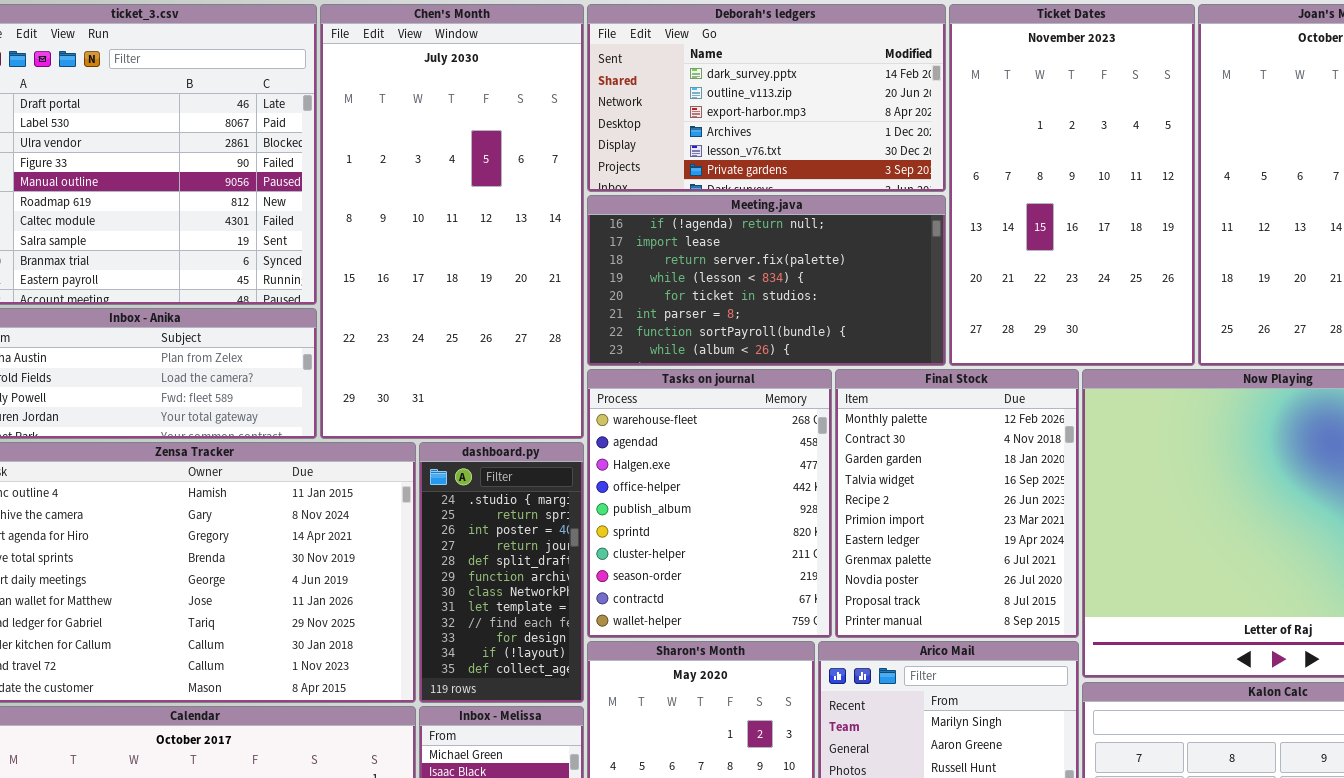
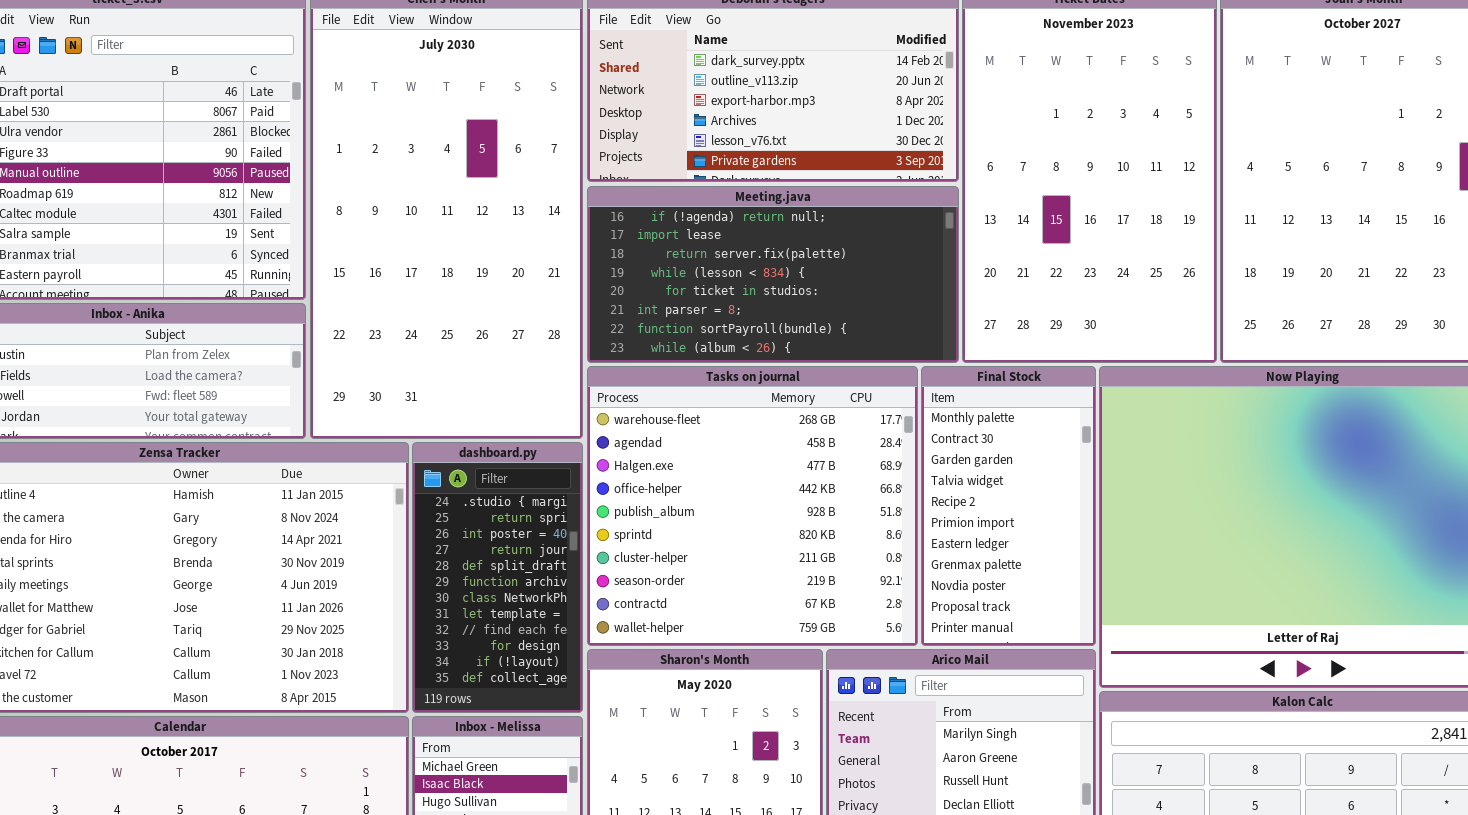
Tasks on journal: [587,369,832,638] -> [587,366,918,646], resized
Final Stock: [835,369,1079,638] -> [921,366,1096,646], resized

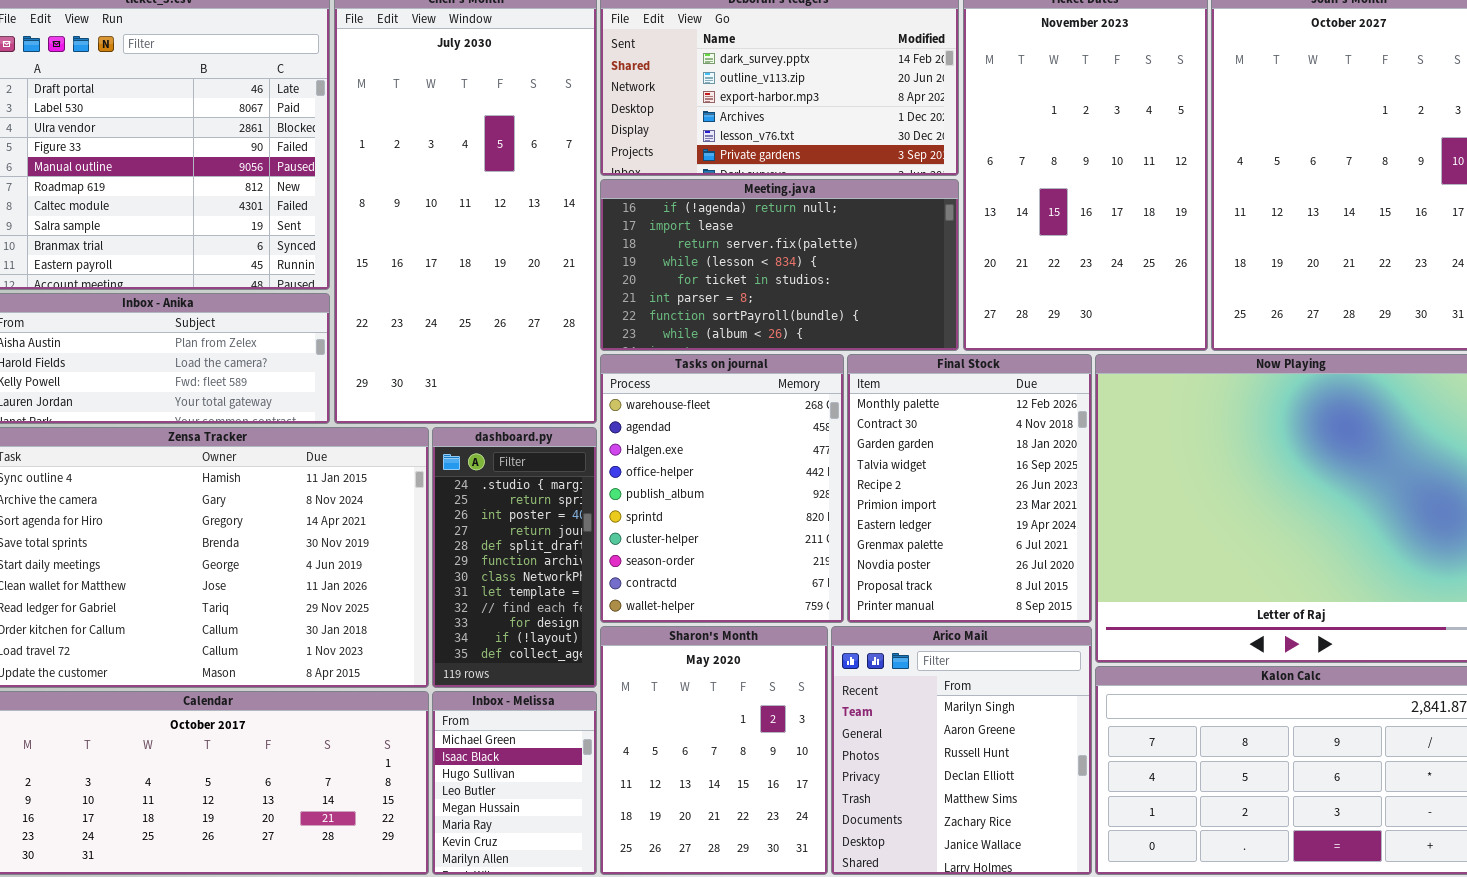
Tasks on journal: [587,366,918,646] -> [600,354,844,623], resized
Final Stock: [921,366,1096,646] -> [847,354,1092,623], resized

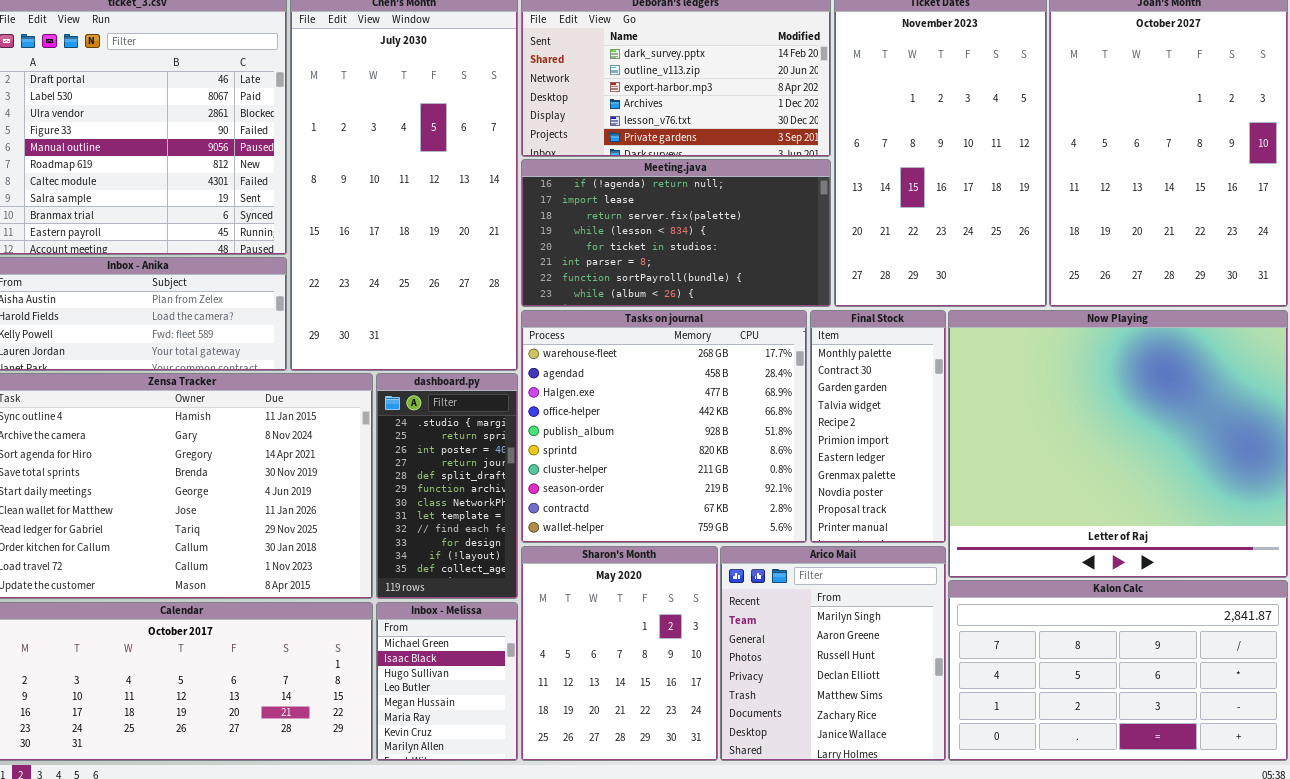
Tasks on journal: [600,354,844,623] -> [521,310,807,543], resized
Final Stock: [847,354,1092,623] -> [810,310,946,543], resized

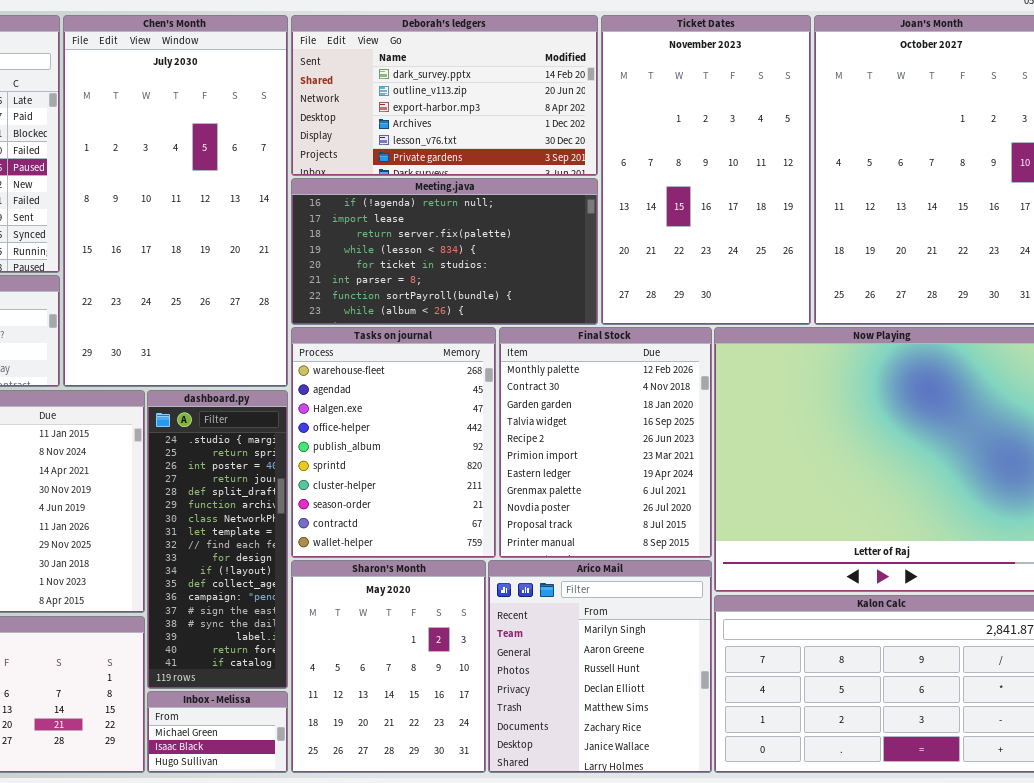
Tasks on journal: [521,310,807,543] -> [291,327,496,558], resized
Final Stock: [810,310,946,543] -> [499,327,712,558], resized
dashboard.py: [376,373,518,599] -> [147,390,288,689], resized
Inbox - Melissa: [376,602,518,761] -> [147,691,288,773], resized

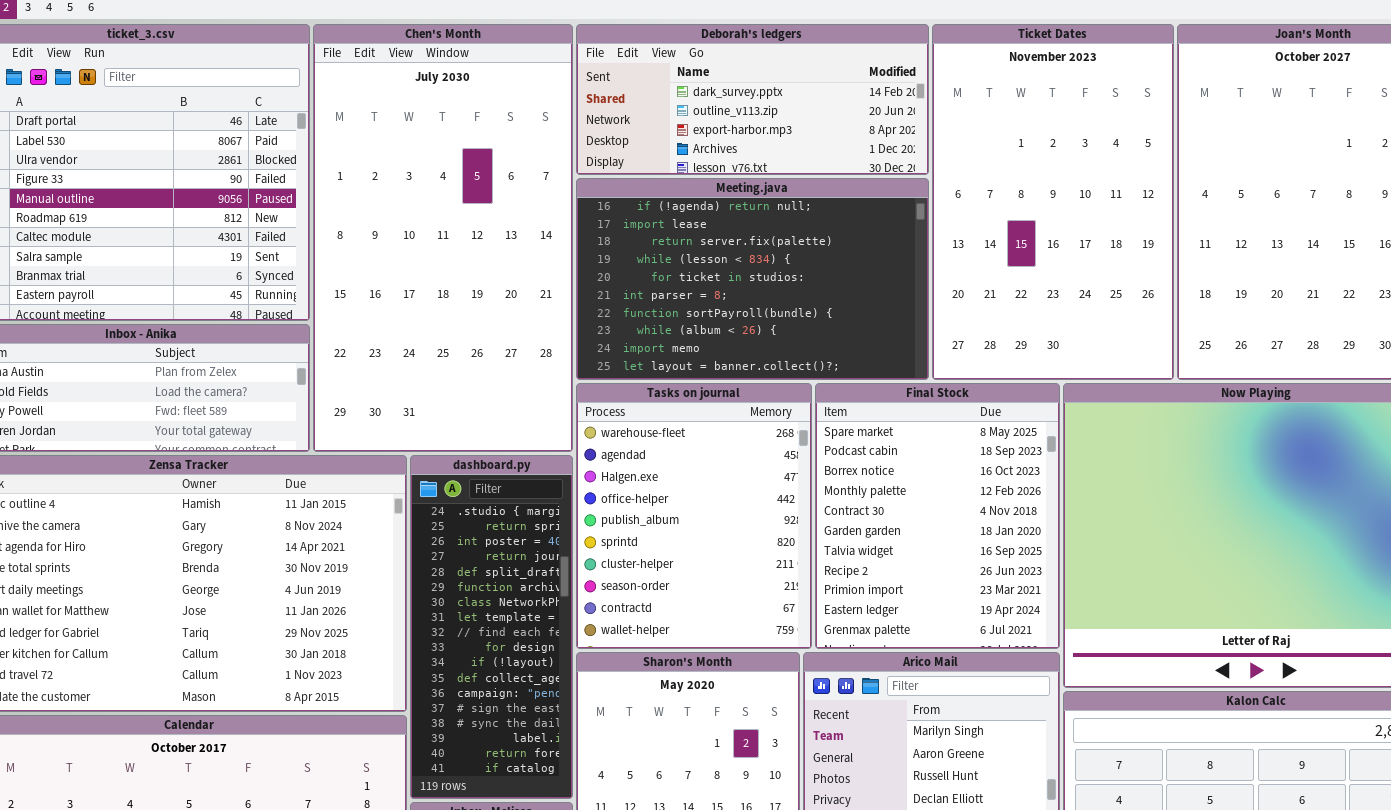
Deborah's ledgers: [291,15,598,176] -> [576,24,929,175], resized
Meeting.java: [291,178,598,325] -> [576,178,929,380], resized
Final Stock: [499,327,712,558] -> [815,383,1060,649], scrolled up 3 rows

